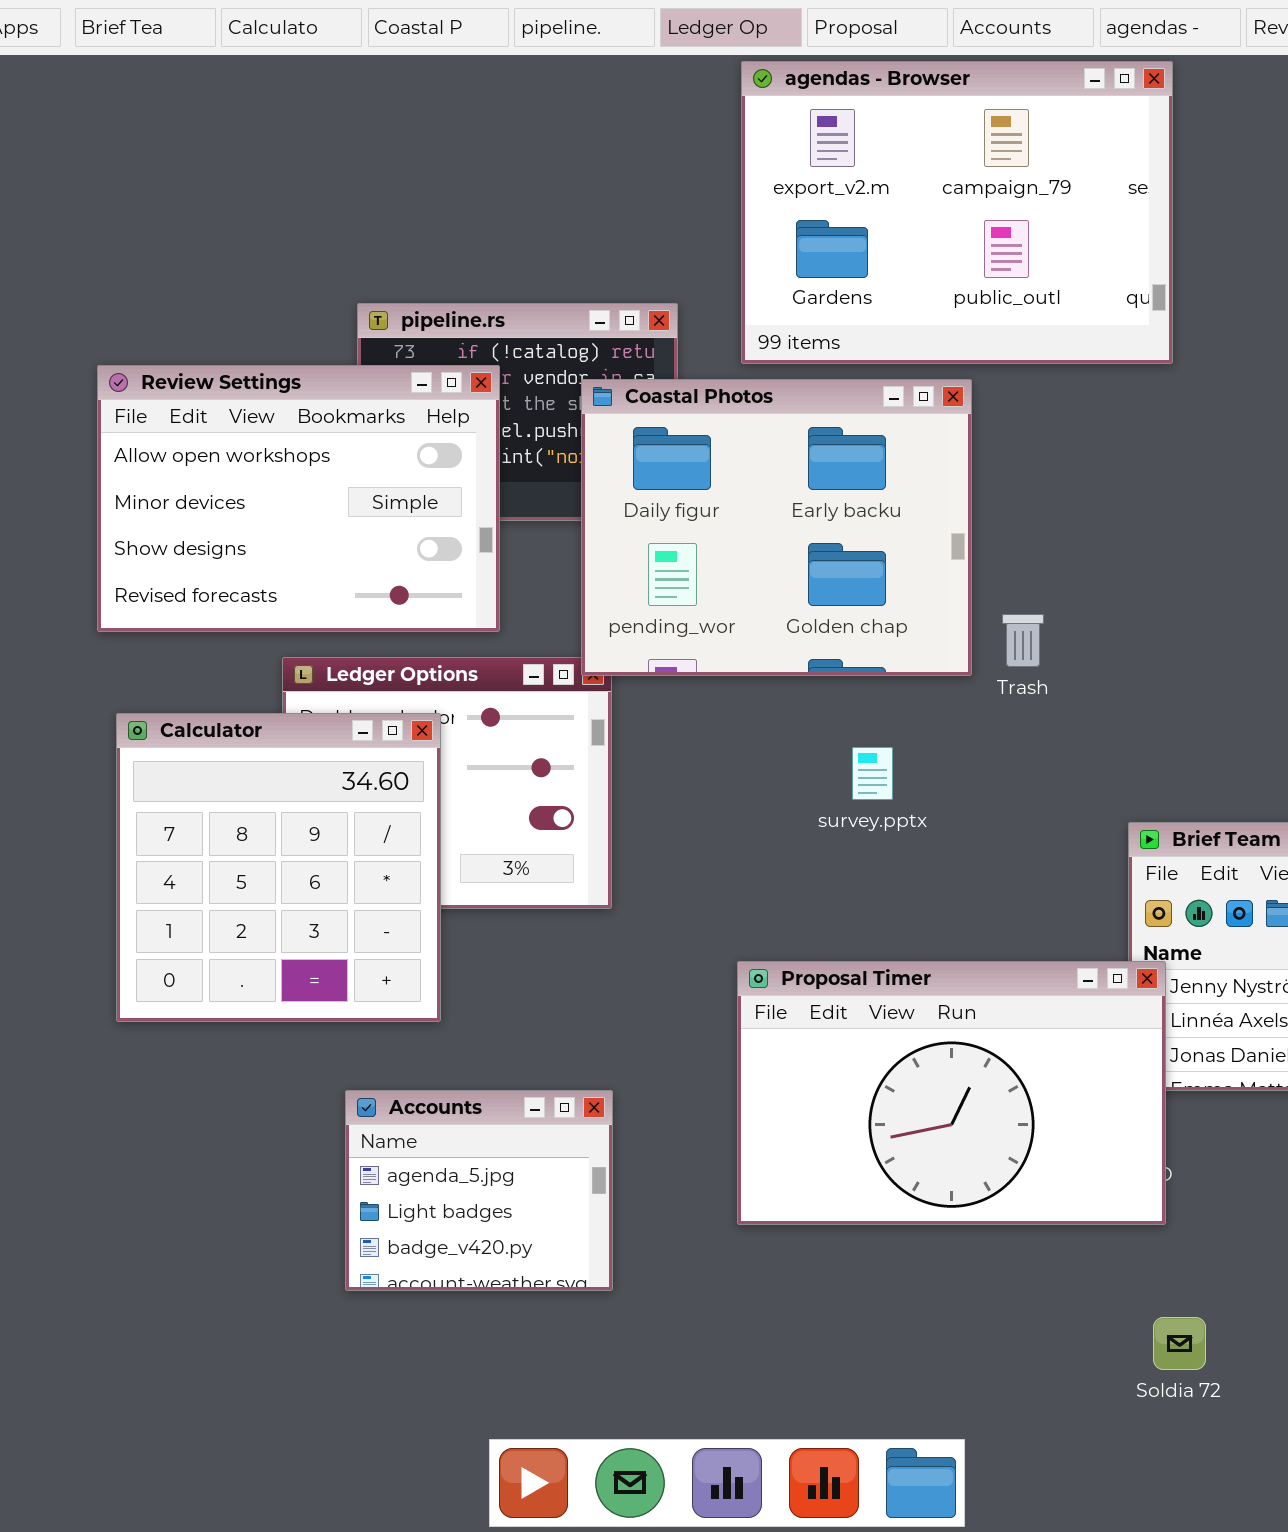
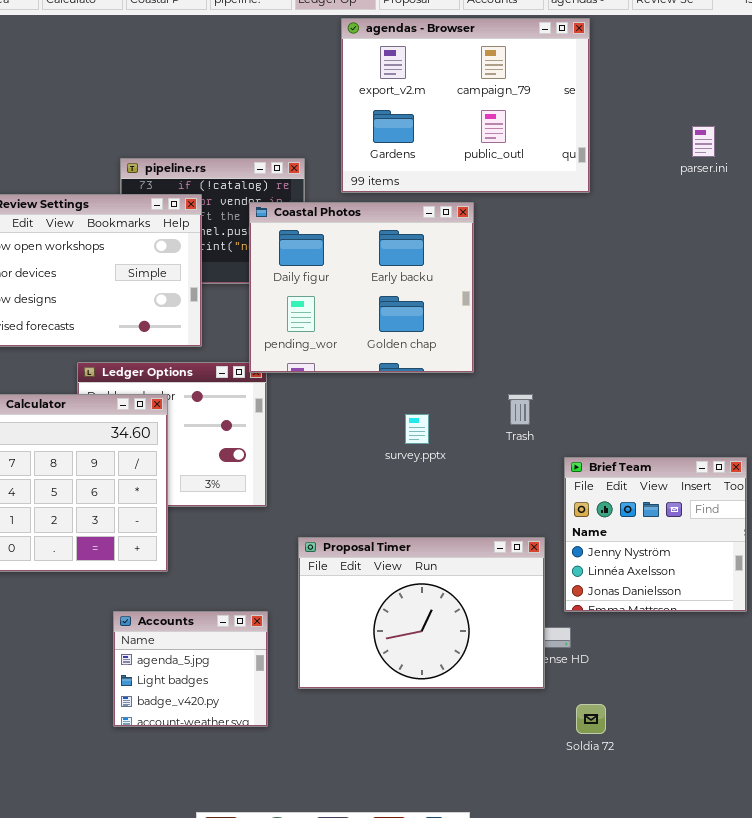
Trash: [1002,614,1044,667] -> [508,394,533,425], moved
Proposal Timer: [737,961,1166,1225] -> [298,537,545,689], moved
Soldia 72: [1153,1317,1206,1370] -> [576,704,606,734], moved

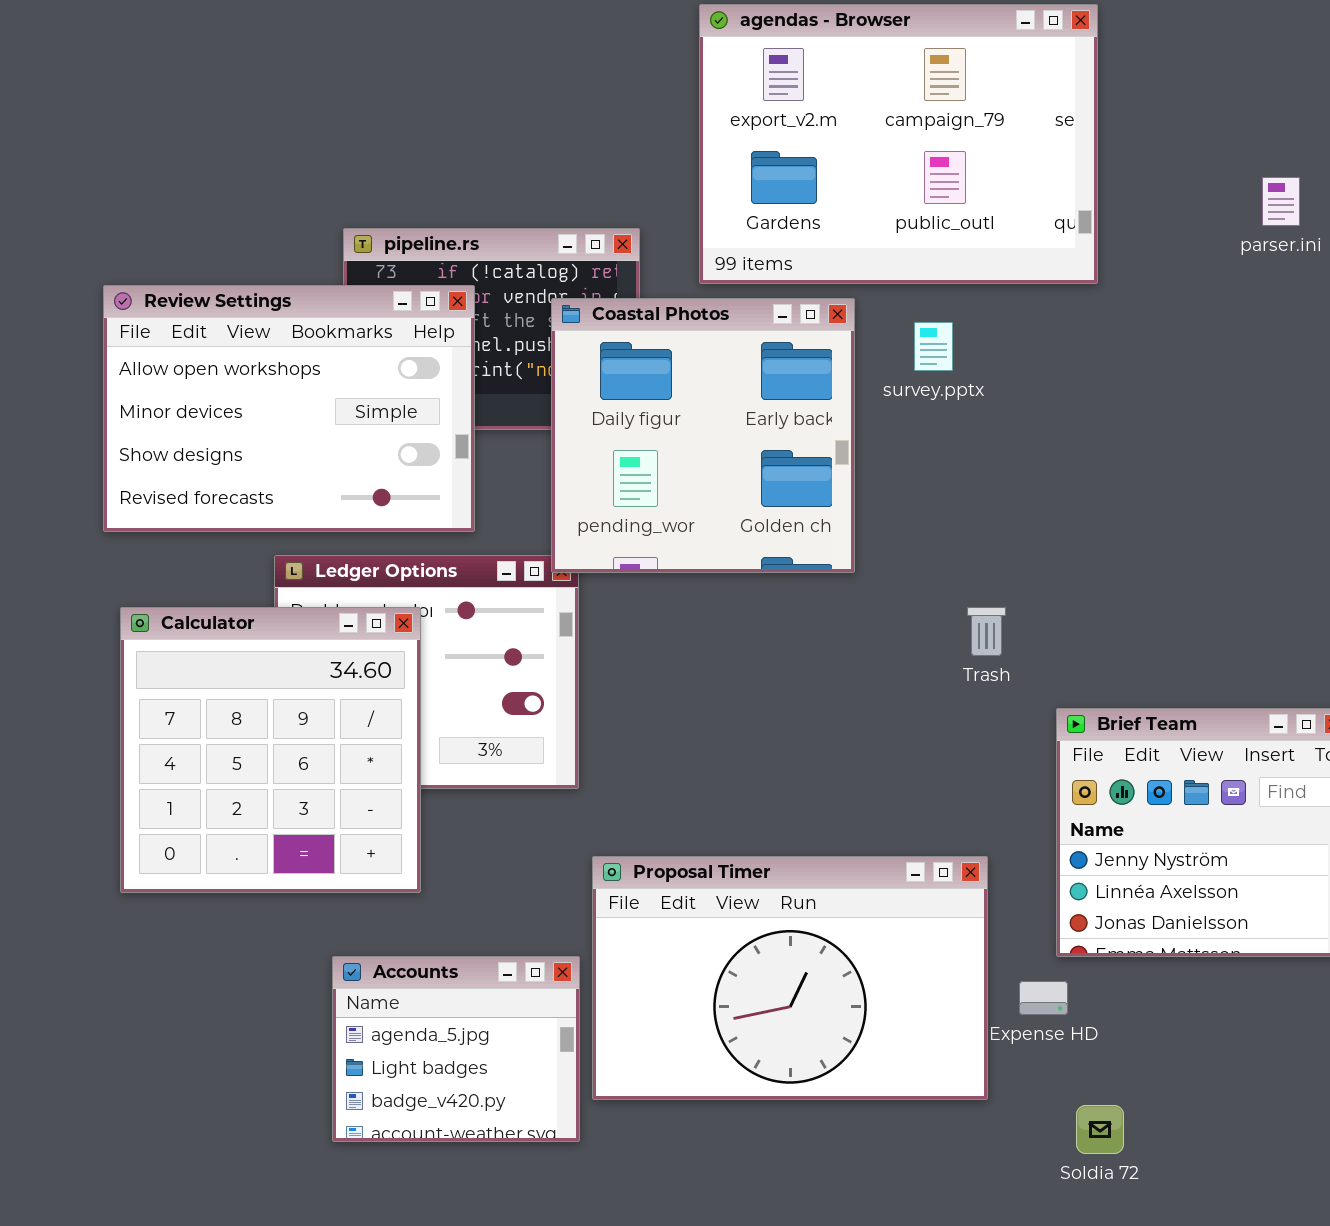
Coastal Photos: [249,202,474,373] -> [551,298,855,573], resized
survey.pptx: [405,414,429,444] -> [914,322,953,371], moved
Proposal Timer: [298,537,545,689] -> [592,856,988,1100], moved

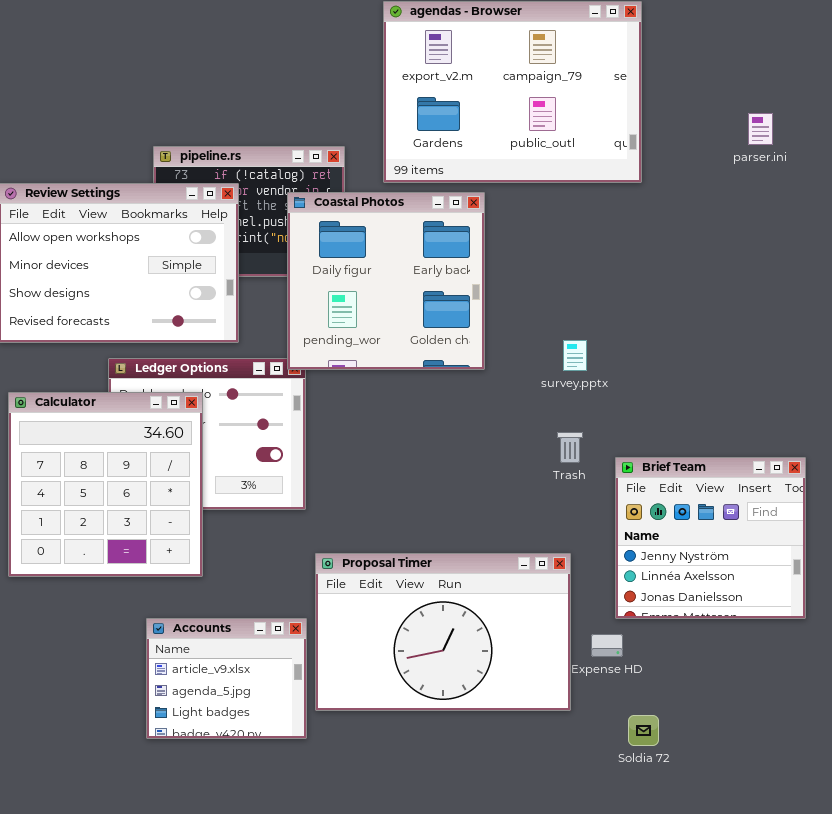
survey.pptx: [914,322,953,371] -> [563,340,587,371], moved
Trash: [967,607,1006,656] -> [557,432,583,463], moved
Accounts: [332,956,580,1142] -> [146,618,307,739], scrolled up 1 row

